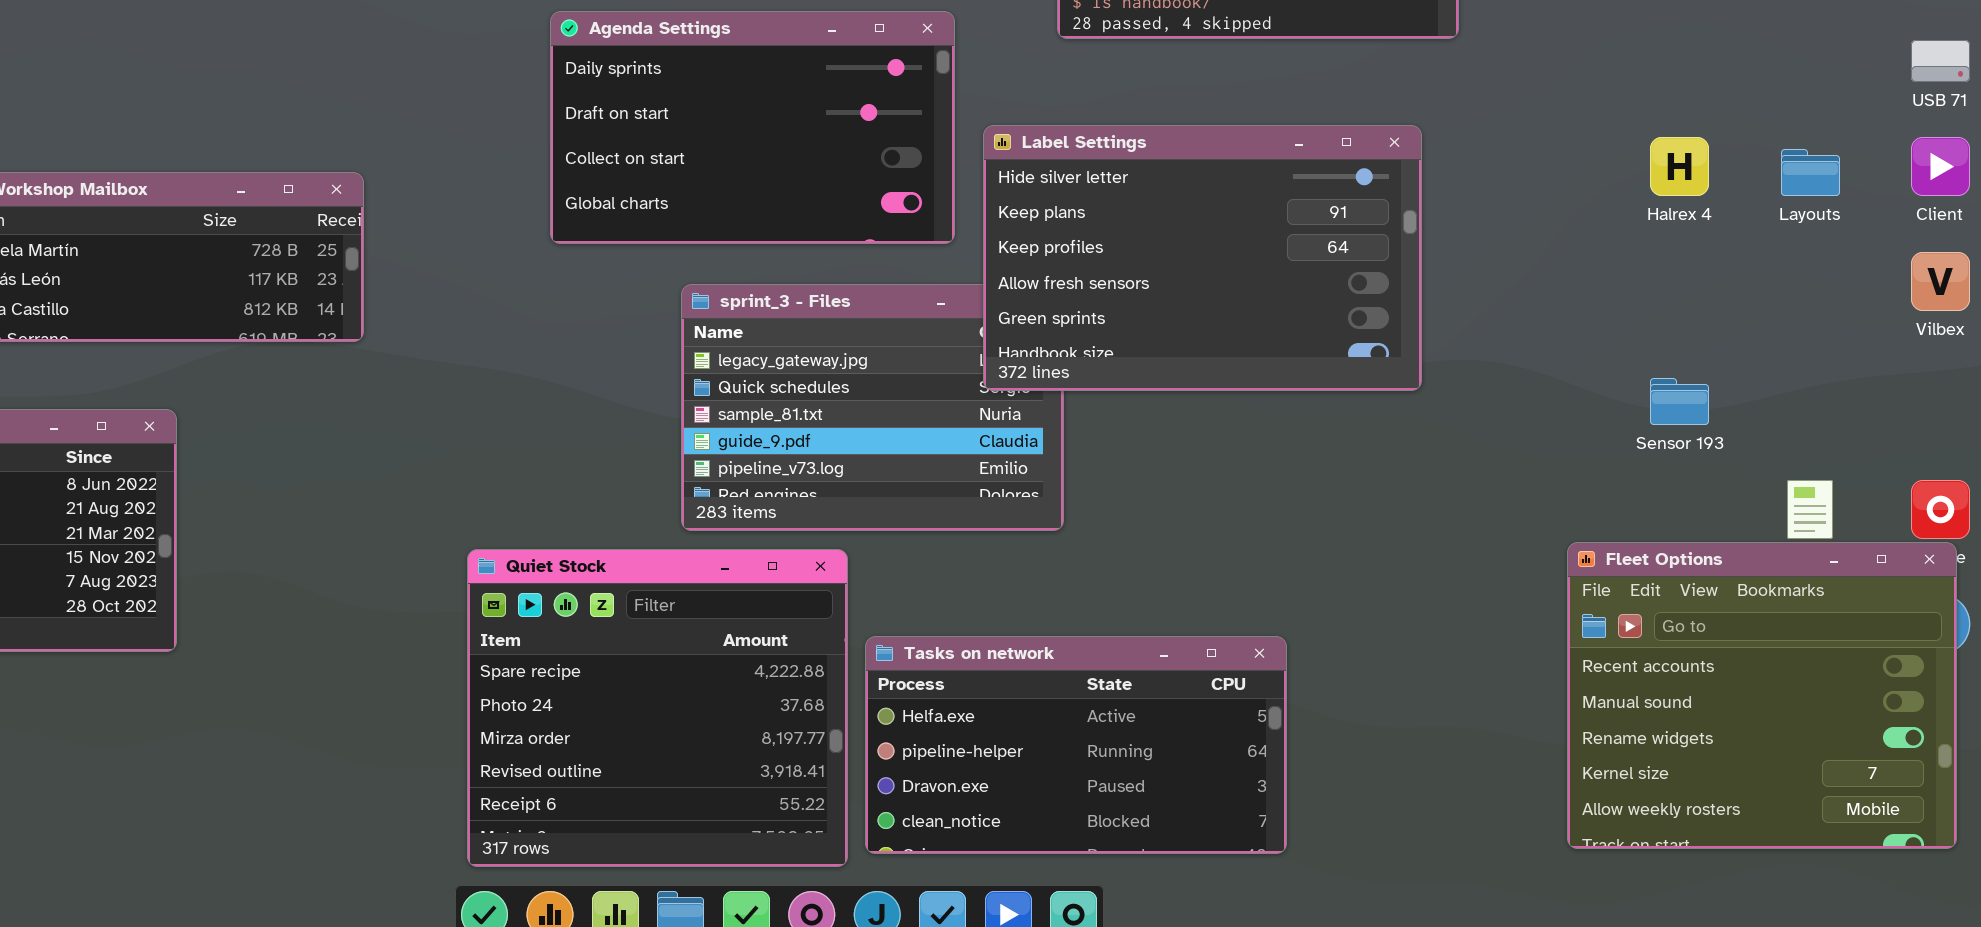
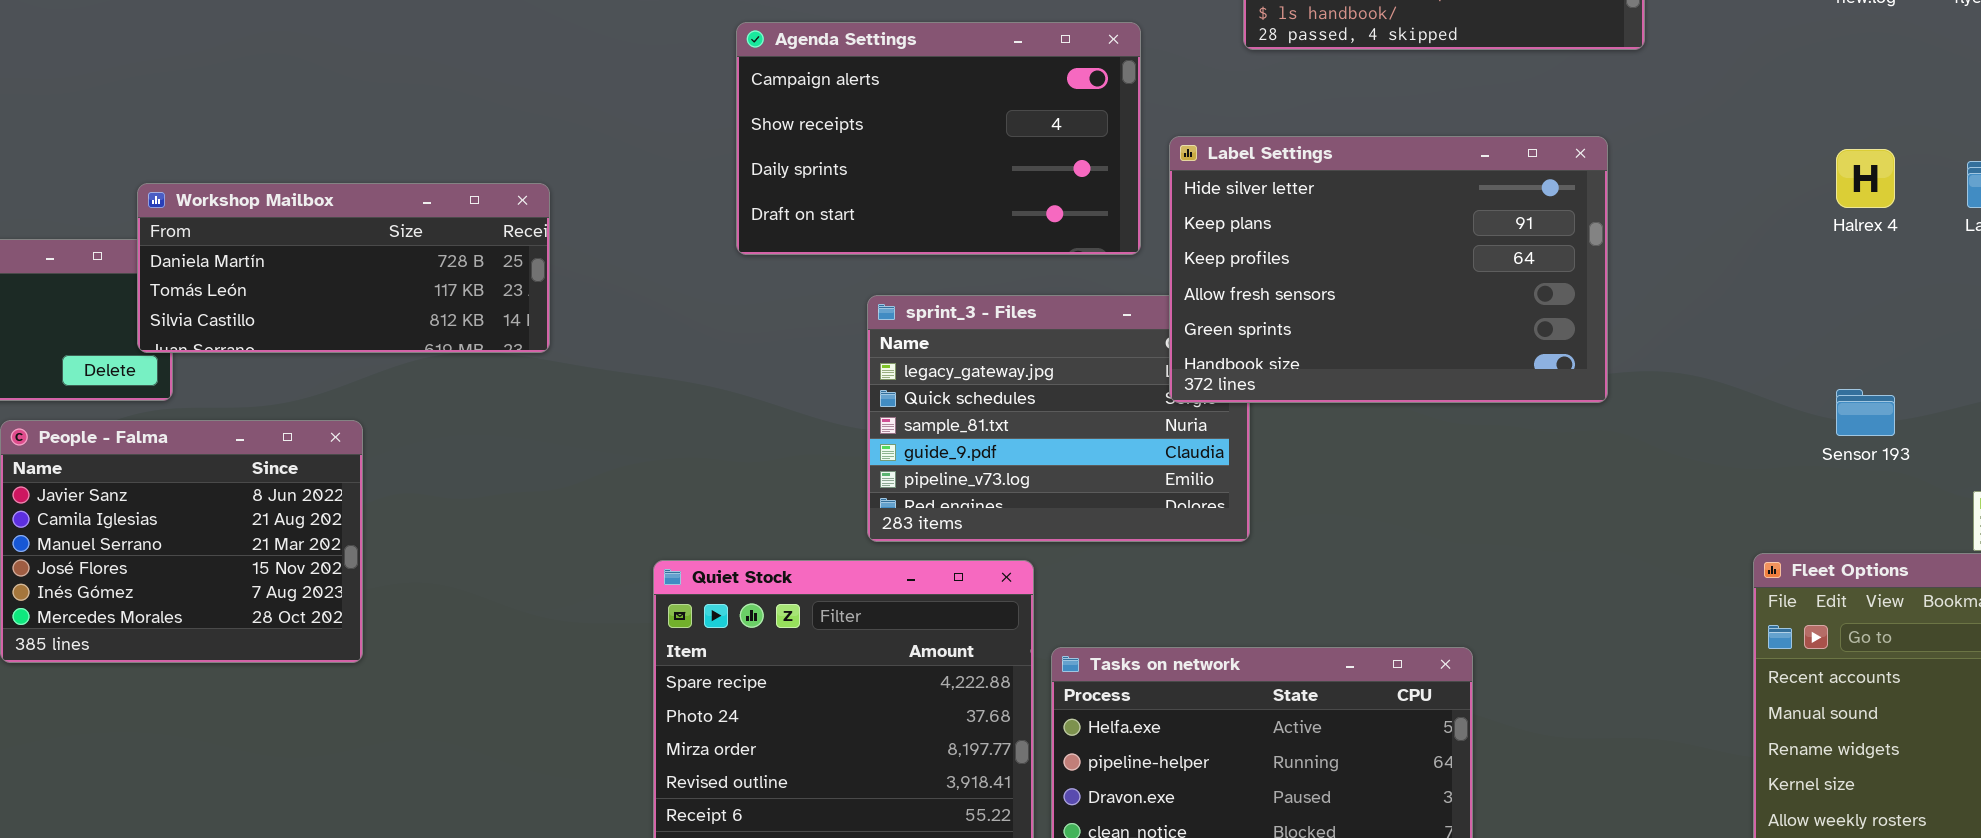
Agenda Settings: [550,11,955,244] -> [736,22,1141,255], scrolled up 2 rows

